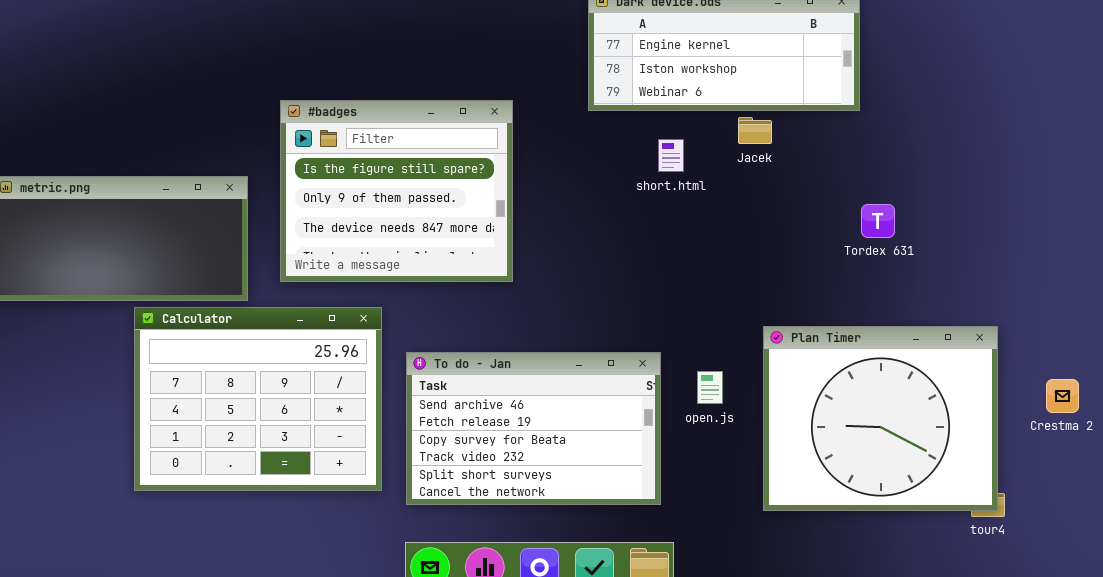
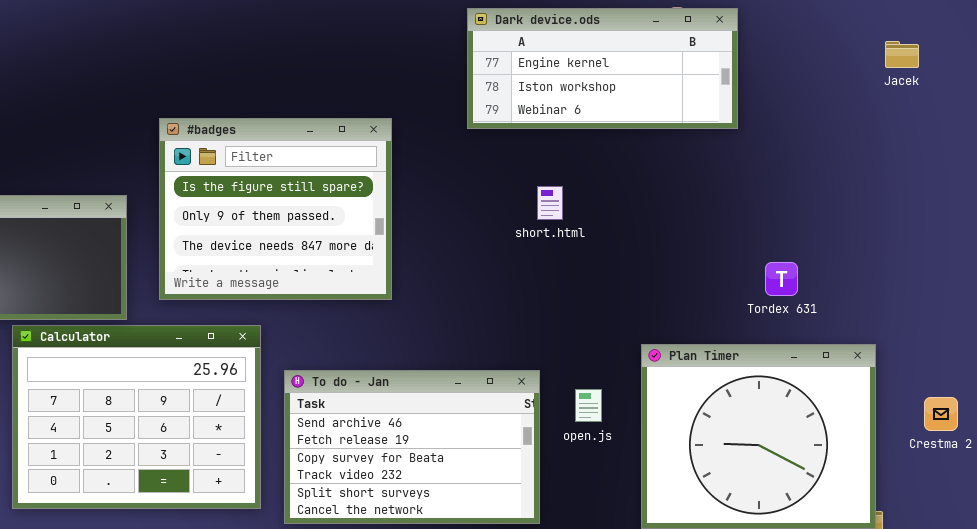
Jacek: [738,117,772,144] -> [885,41,919,68], moved
short.html: [658,139,684,172] -> [537,186,563,220], moved
Tordex 631: [861,204,895,238] -> [765,262,798,296], moved

